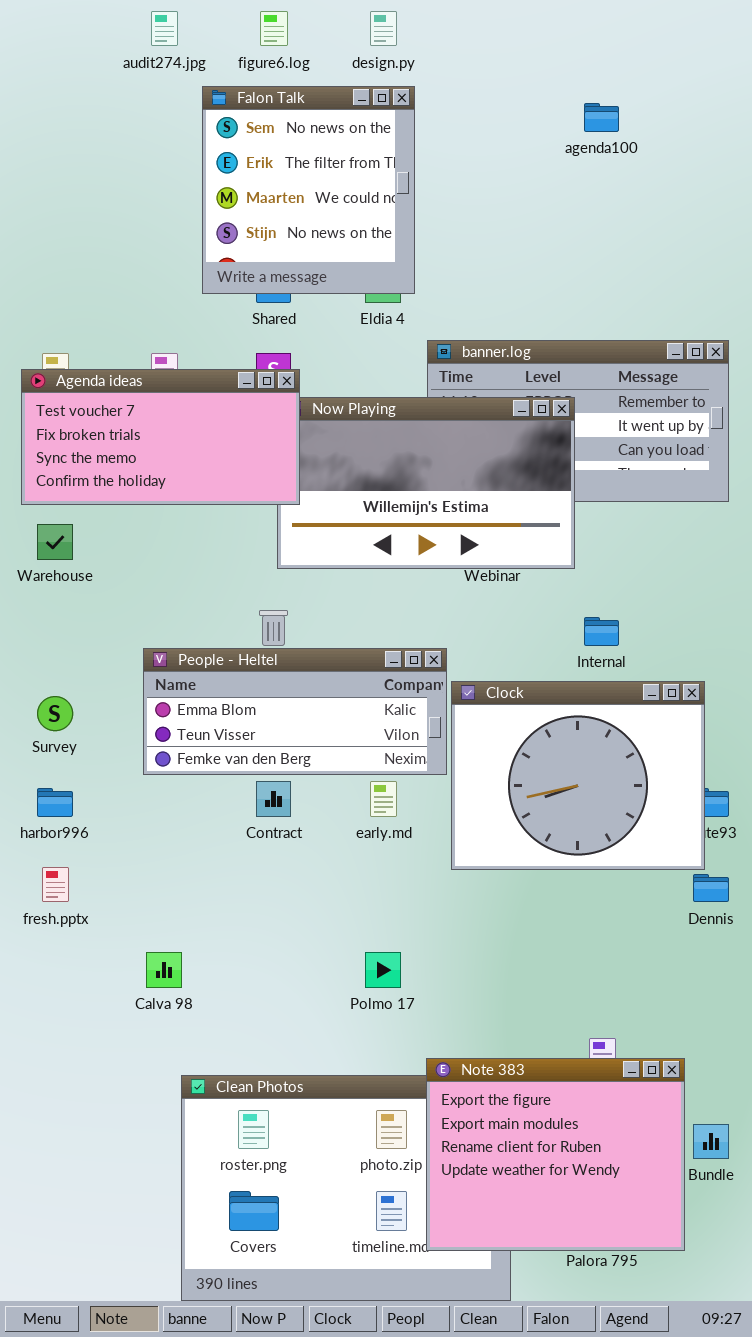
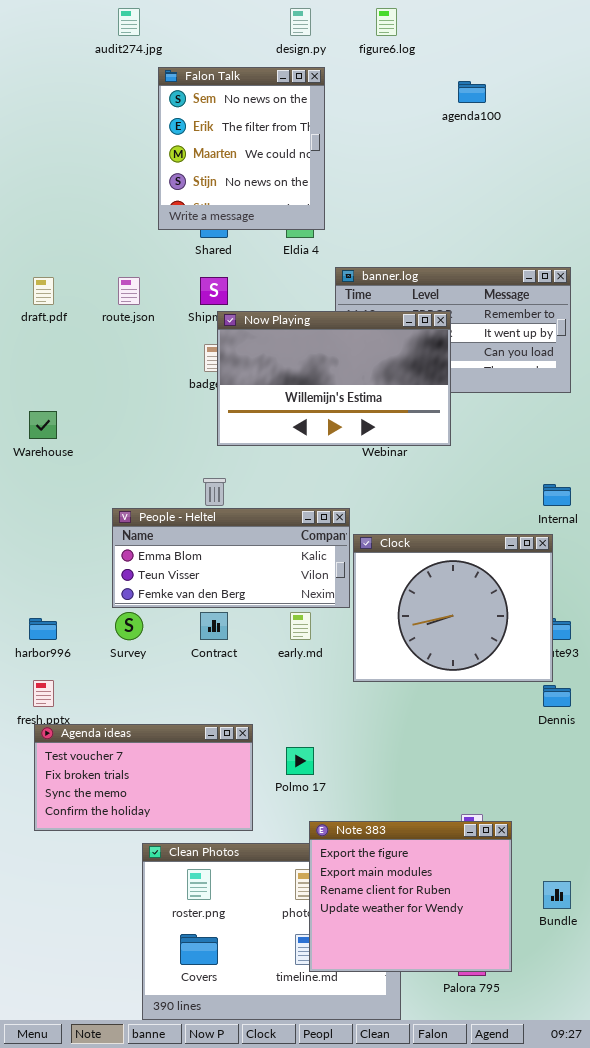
figure6.log: [260,11,288,46] -> [376,8,397,36], moved
Agenda ideas: [21,369,300,505] -> [34,724,253,831], moved
Internal: [584,617,619,646] -> [543,484,571,506], moved
Survey: [37,696,73,731] -> [115,612,143,640], moved
Note 383: [426,1058,685,1251] -> [309,821,512,972], moved

